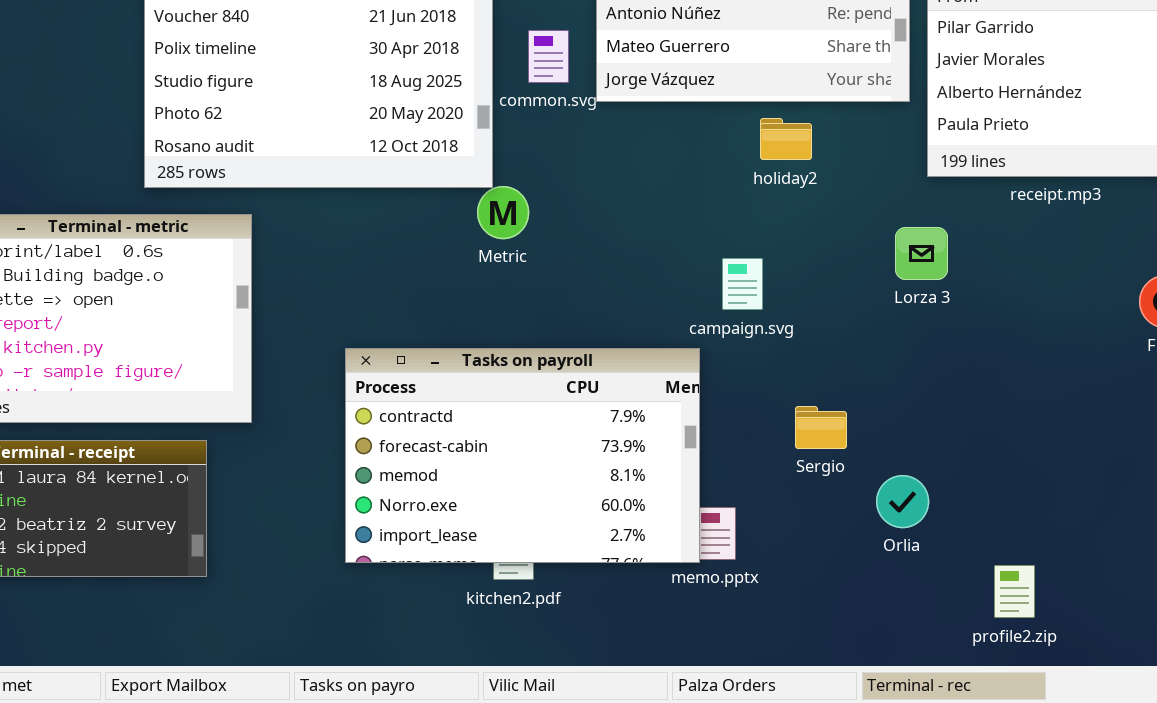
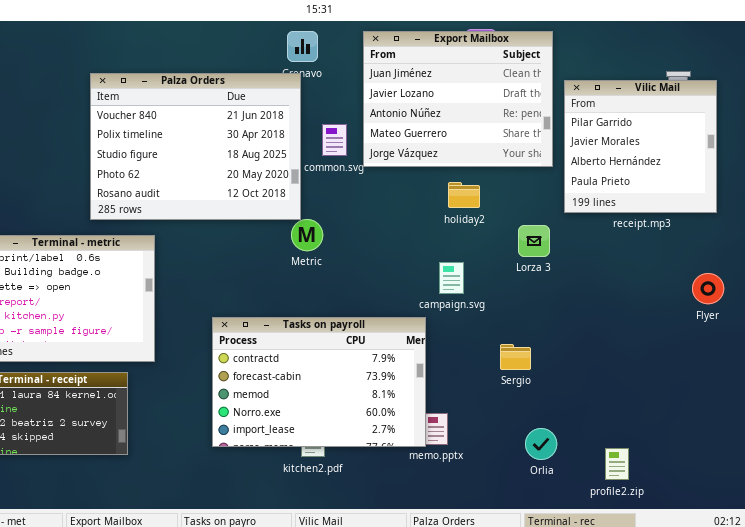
holiday2: [760,118,812,160] -> [448,182,480,208], moved
Lorza 3: [895,227,948,280] -> [518,225,550,257], moved
Sergio: [795,406,847,449] -> [500,344,531,370], moved
Orlia: [876,475,929,528] -> [525,428,557,460], moved

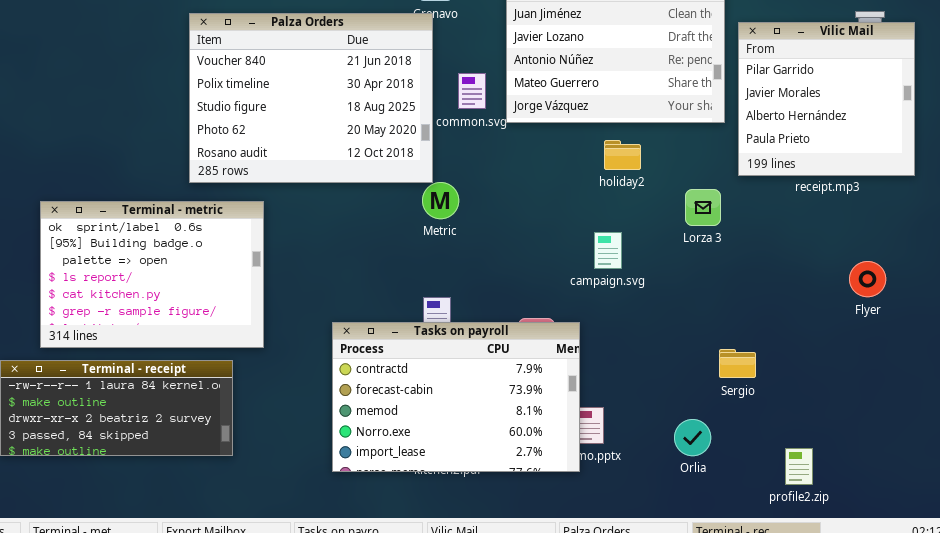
Flyer: [692,273,724,304] -> [849,261,886,297], moved
Tasks on payroll: [212,317,426,447] -> [332,322,580,472], moved
Sergio: [500,344,531,370] -> [719,349,756,378], moved
Orlia: [525,428,557,460] -> [674,419,711,456], moved

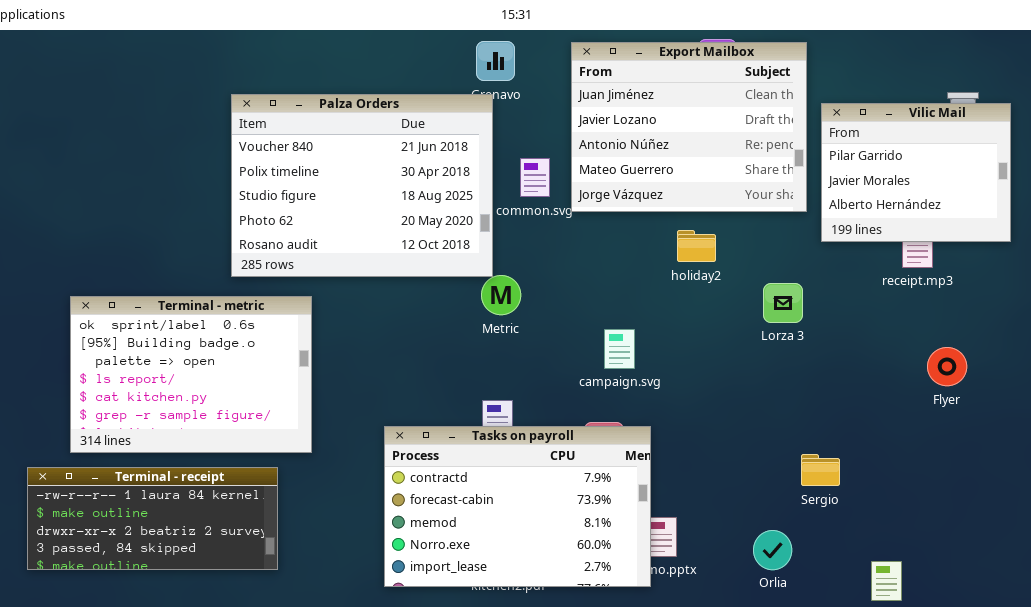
Vilic Mail: [738,22,915,176] -> [821,103,1011,242], resized
campaign.svg: [594,232,622,269] -> [604,329,635,369], moved
Flyer: [849,261,886,297] -> [927,347,967,386], moved

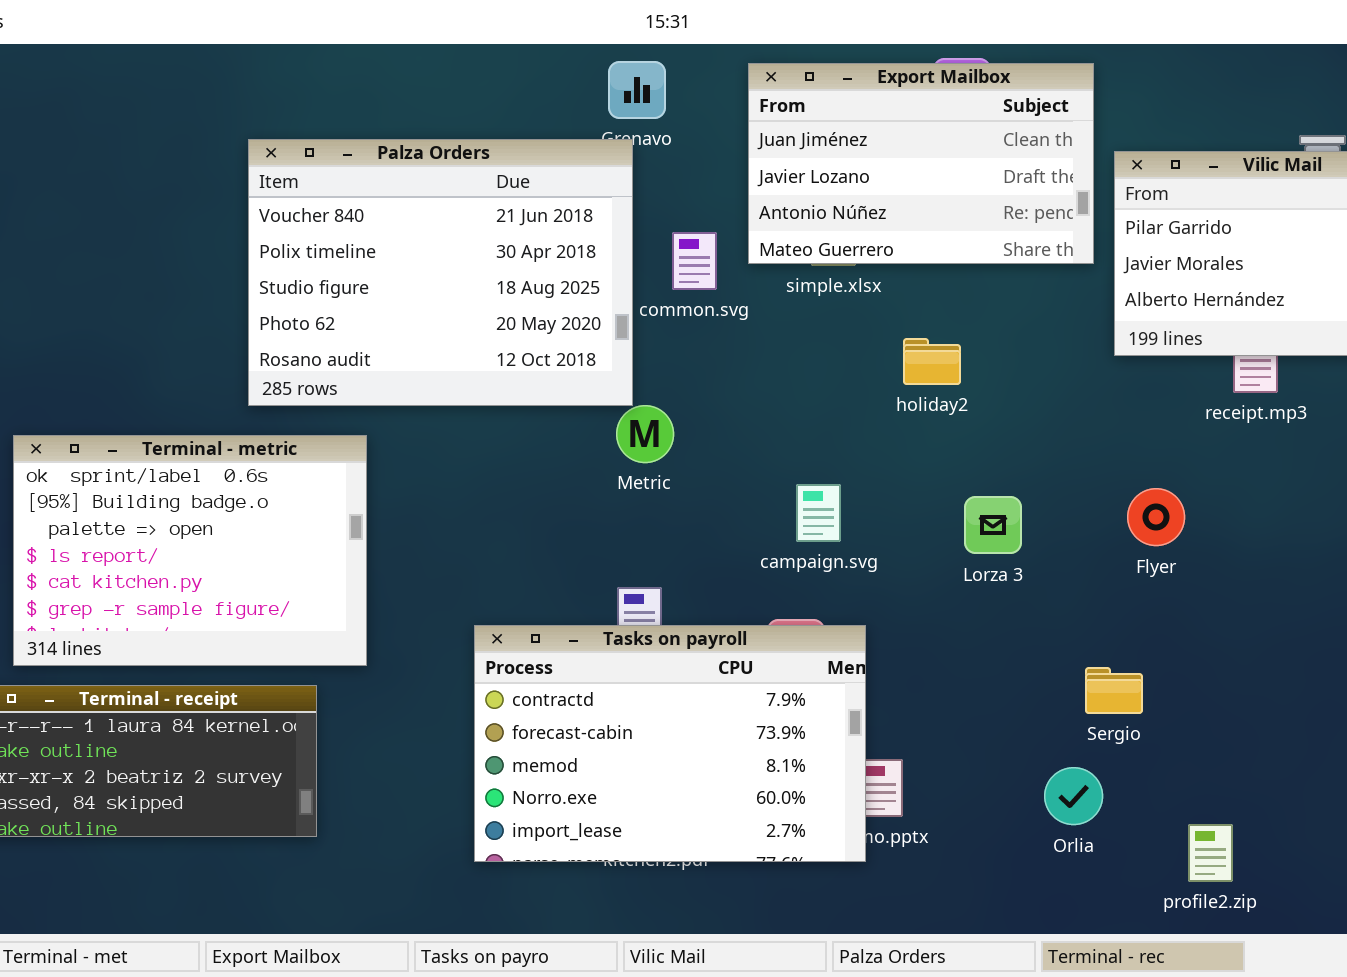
Export Mailbox: [571,42,807,212] -> [748,63,1094,264], resized
Lorza 3: [763,283,803,323] -> [964,496,1022,554], moved
Flyer: [927,347,967,386] -> [1127,488,1185,546], moved
Orlia: [753,530,792,570] -> [1044,767,1103,825], moved

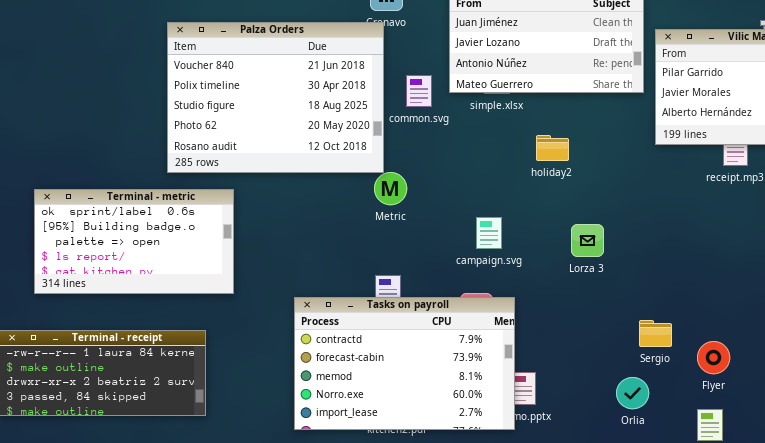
Terminal - metric: [13,435,367,666] -> [34,189,234,294], resized
Flyer: [1127,488,1185,546] -> [697,341,730,374], moved

